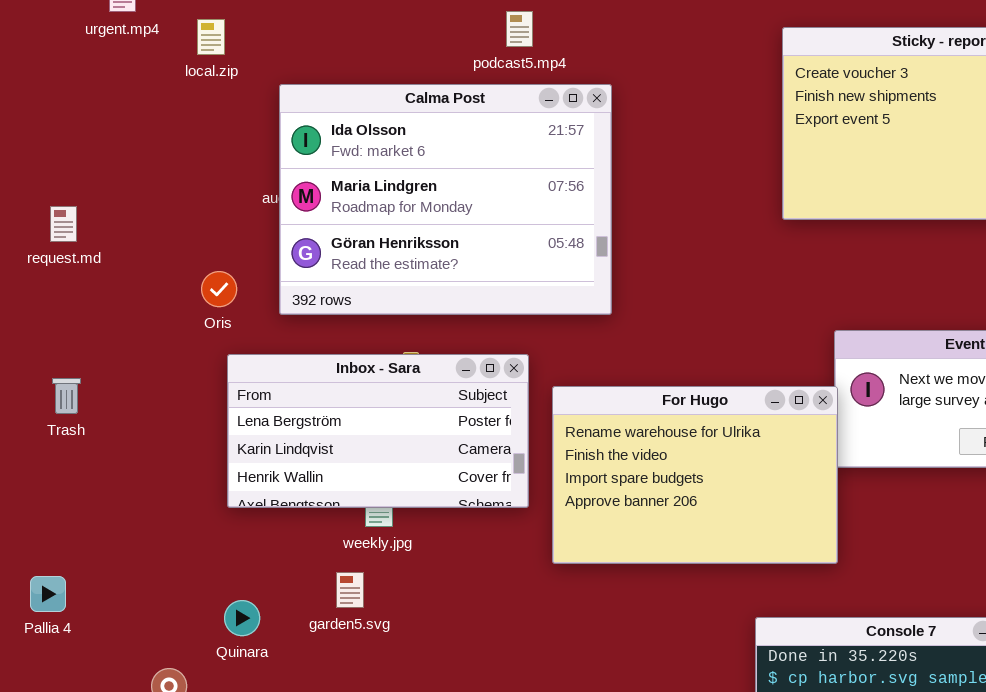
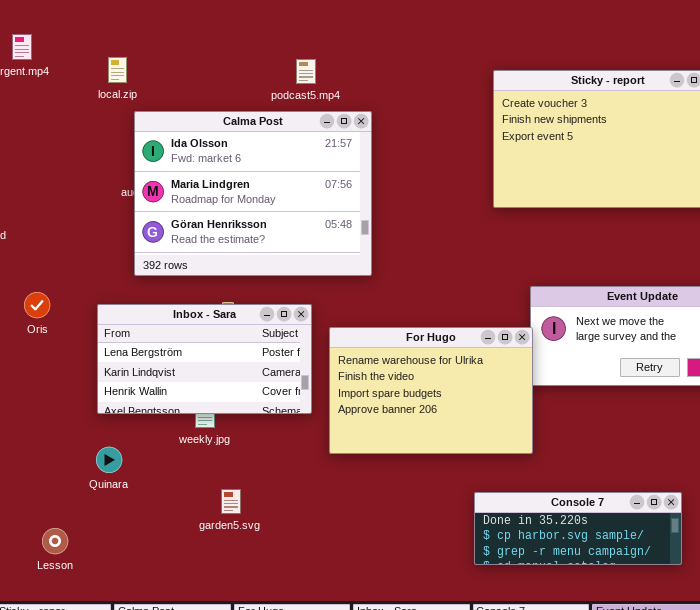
local.zip: [197,19,225,55] -> [108,57,127,83], moved
Oris: [201,271,237,307] -> [24,292,50,318], moved
garden5.svg: [336,572,364,608] -> [221,489,241,514], moved
Quinara: [224,600,260,636] -> [96,447,122,473], moved

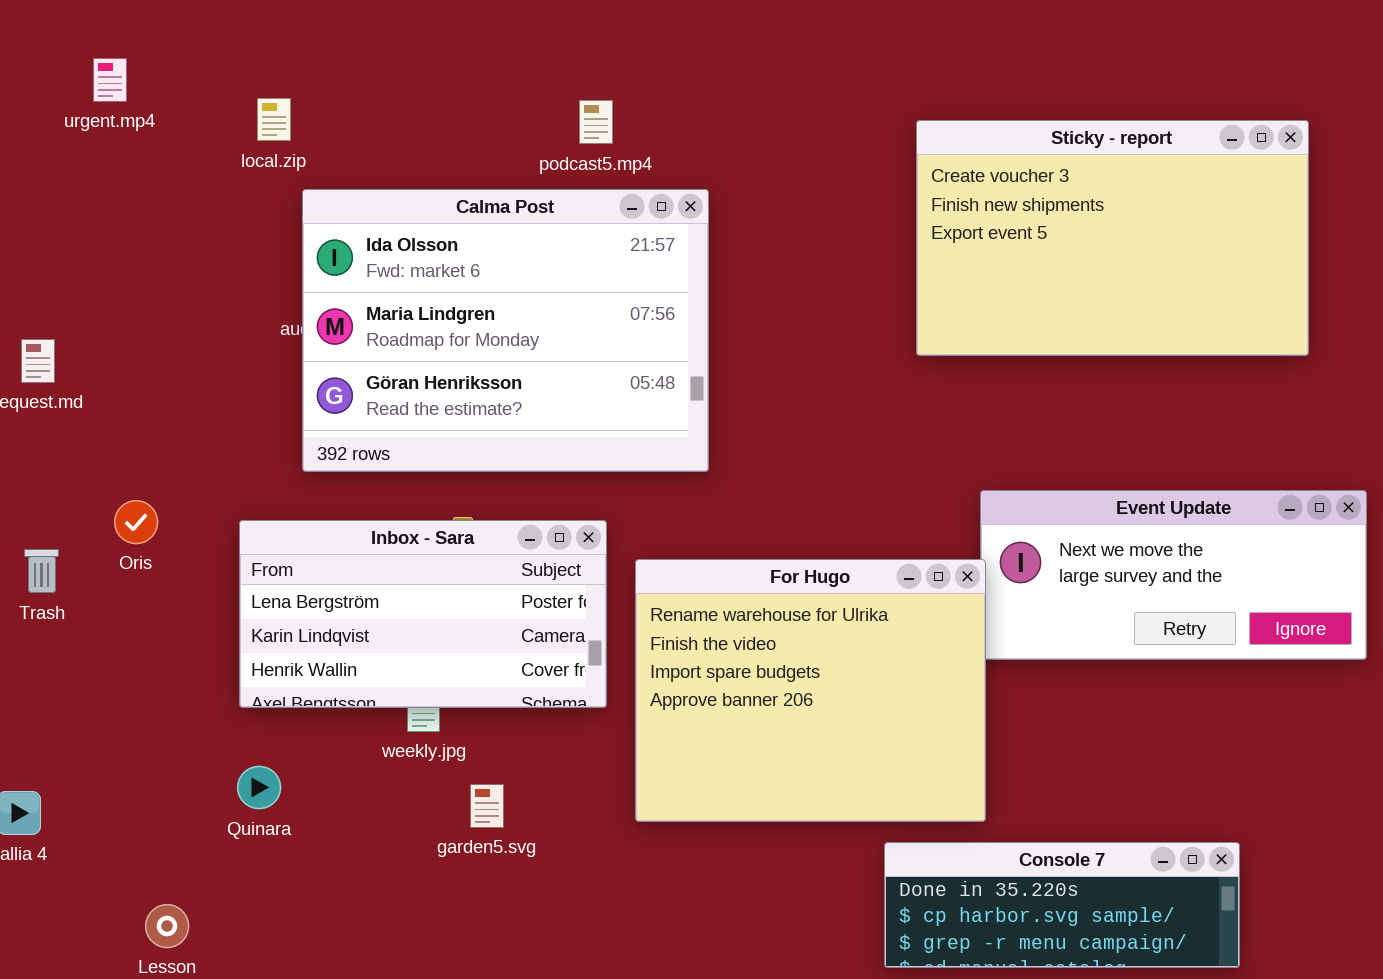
For Hugo: [329,327,533,454] -> [635,559,986,822], resized
garden5.svg: [221,489,241,514] -> [470,784,504,828], moved

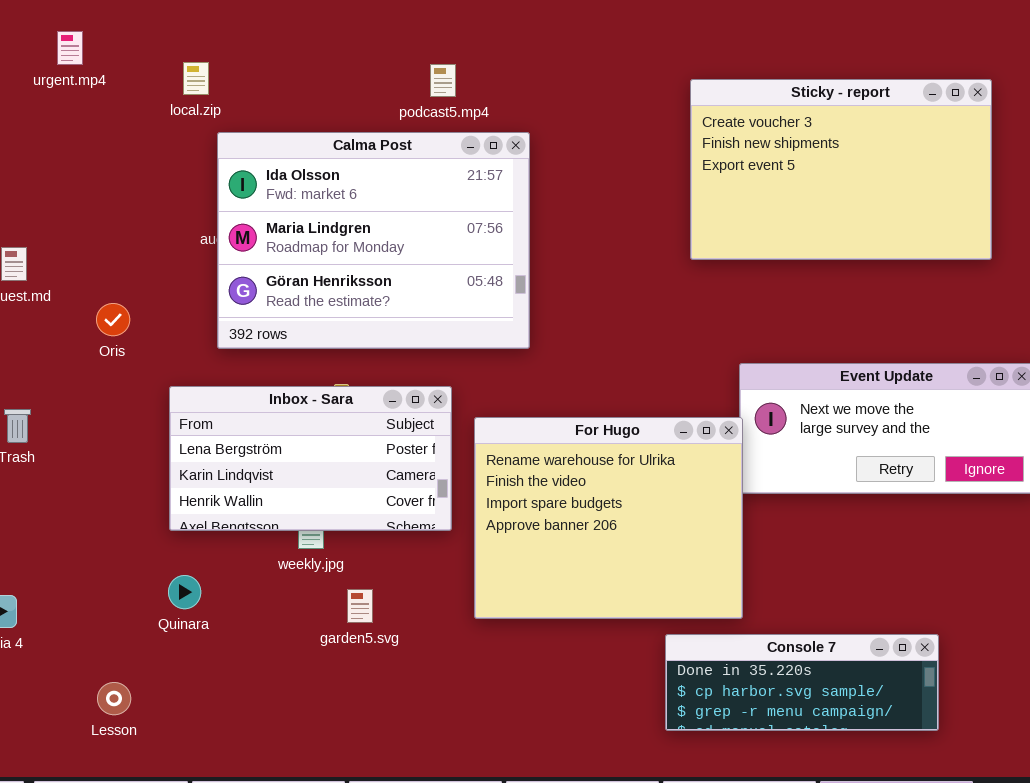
Oris: [114,500,158,544] -> [96,303,130,336], moved

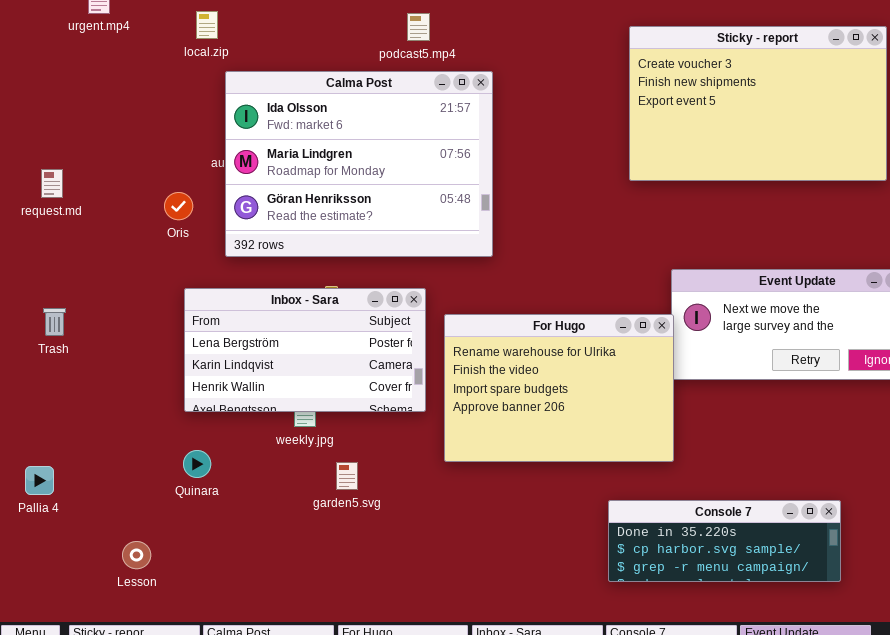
Oris: [96,303,130,336] -> [164,192,193,220], moved
For Hugo: [474,417,743,619] -> [444,314,674,462], resized

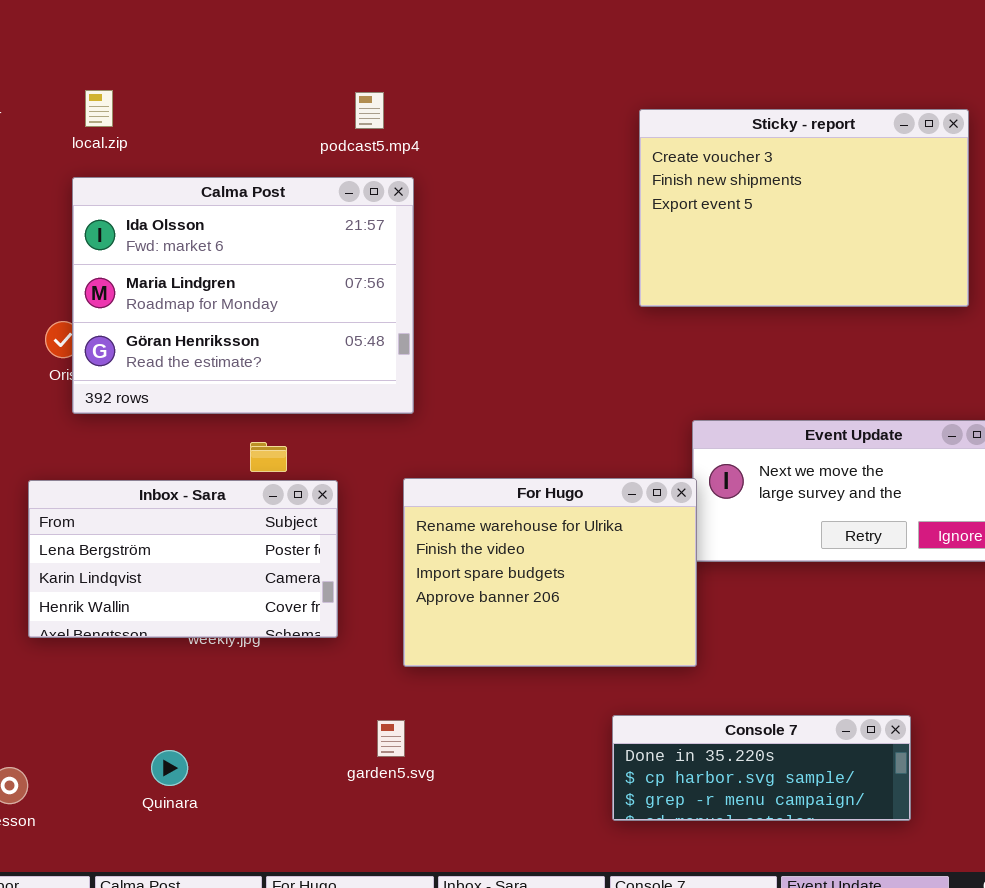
Calma Post: [225,71,493,257] -> [72,177,414,414], moved
Inbox - Sara: [184,288,426,412] -> [28,480,338,638], moved
Quinara: [183,450,211,478] -> [151,750,188,786], moved
garden5.svg: [336,462,358,490] -> [377,720,405,757], moved

